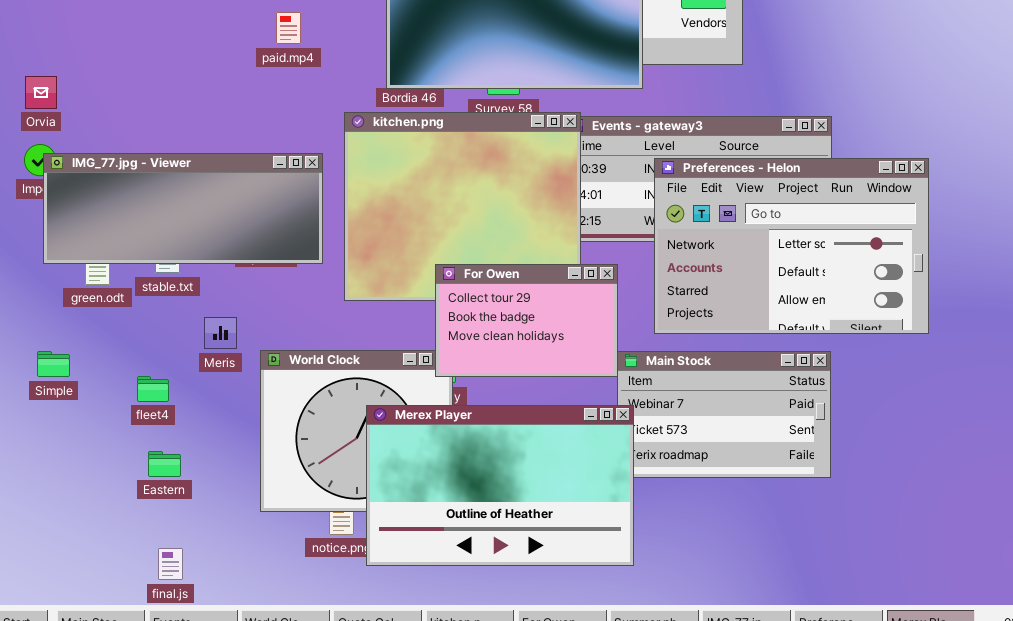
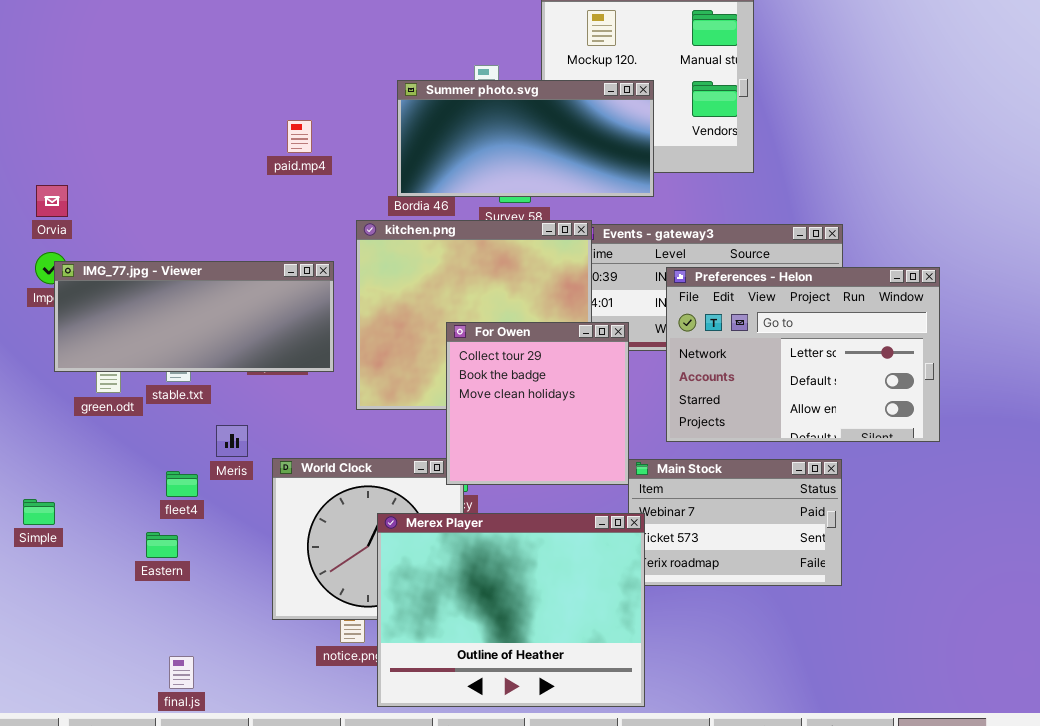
For Owen: [435,264,618,377] -> [446,322,629,485], resized
Simple: [37,351,70,377] -> [23,499,55,525], moved
fleet4: [137,376,169,402] -> [166,471,198,497], moved
Merex Player: [366,405,634,566] -> [377,513,645,707], resized
Eastern: [148,451,181,477] -> [146,532,178,558], moved

